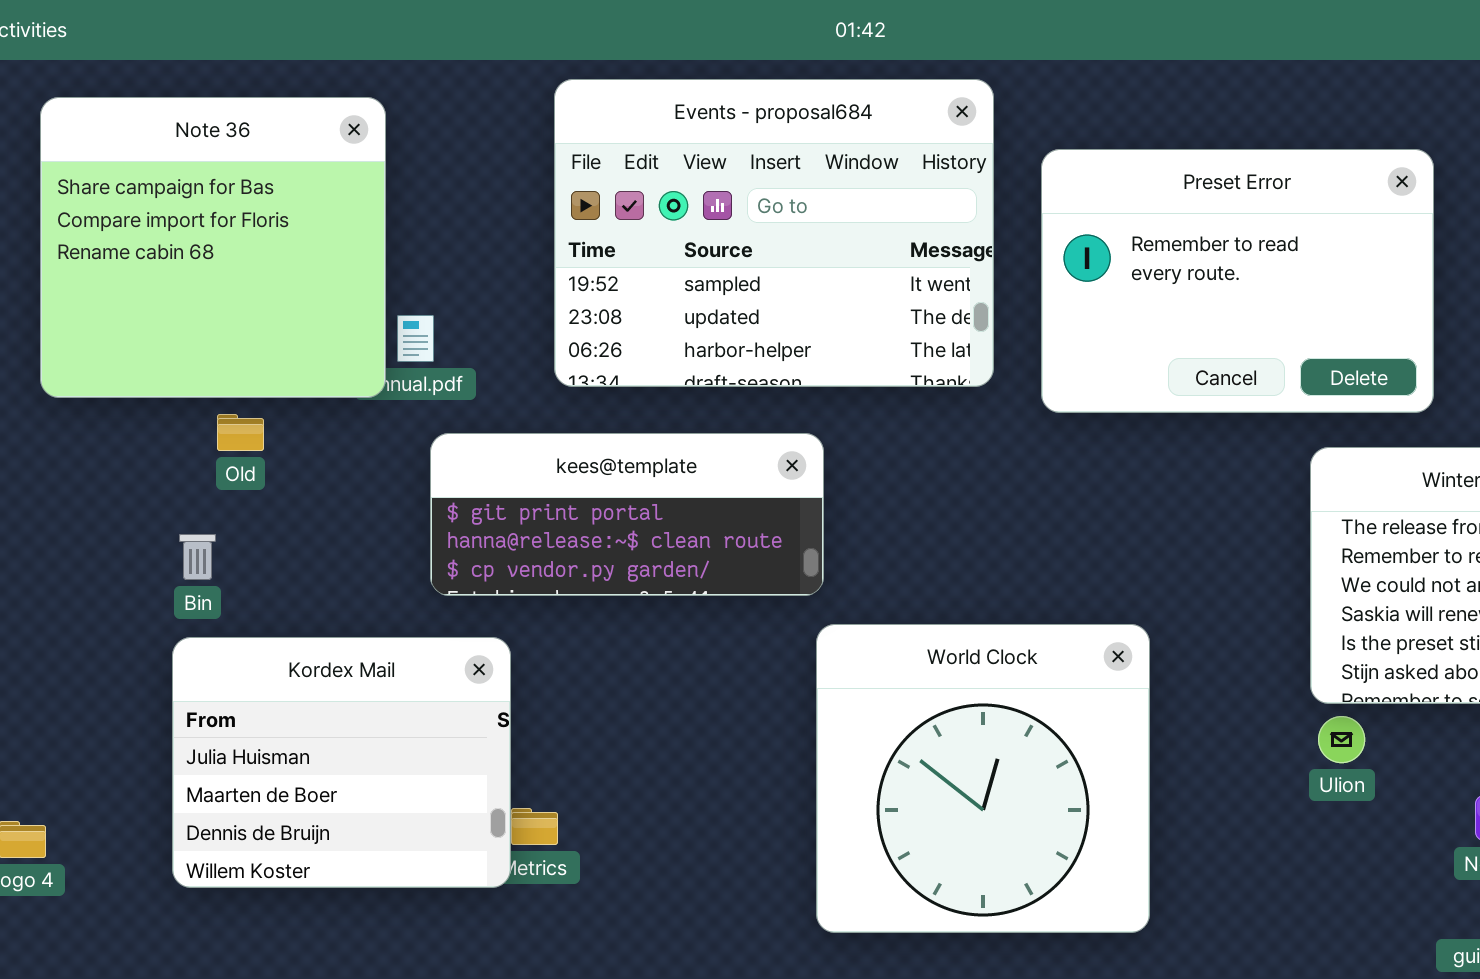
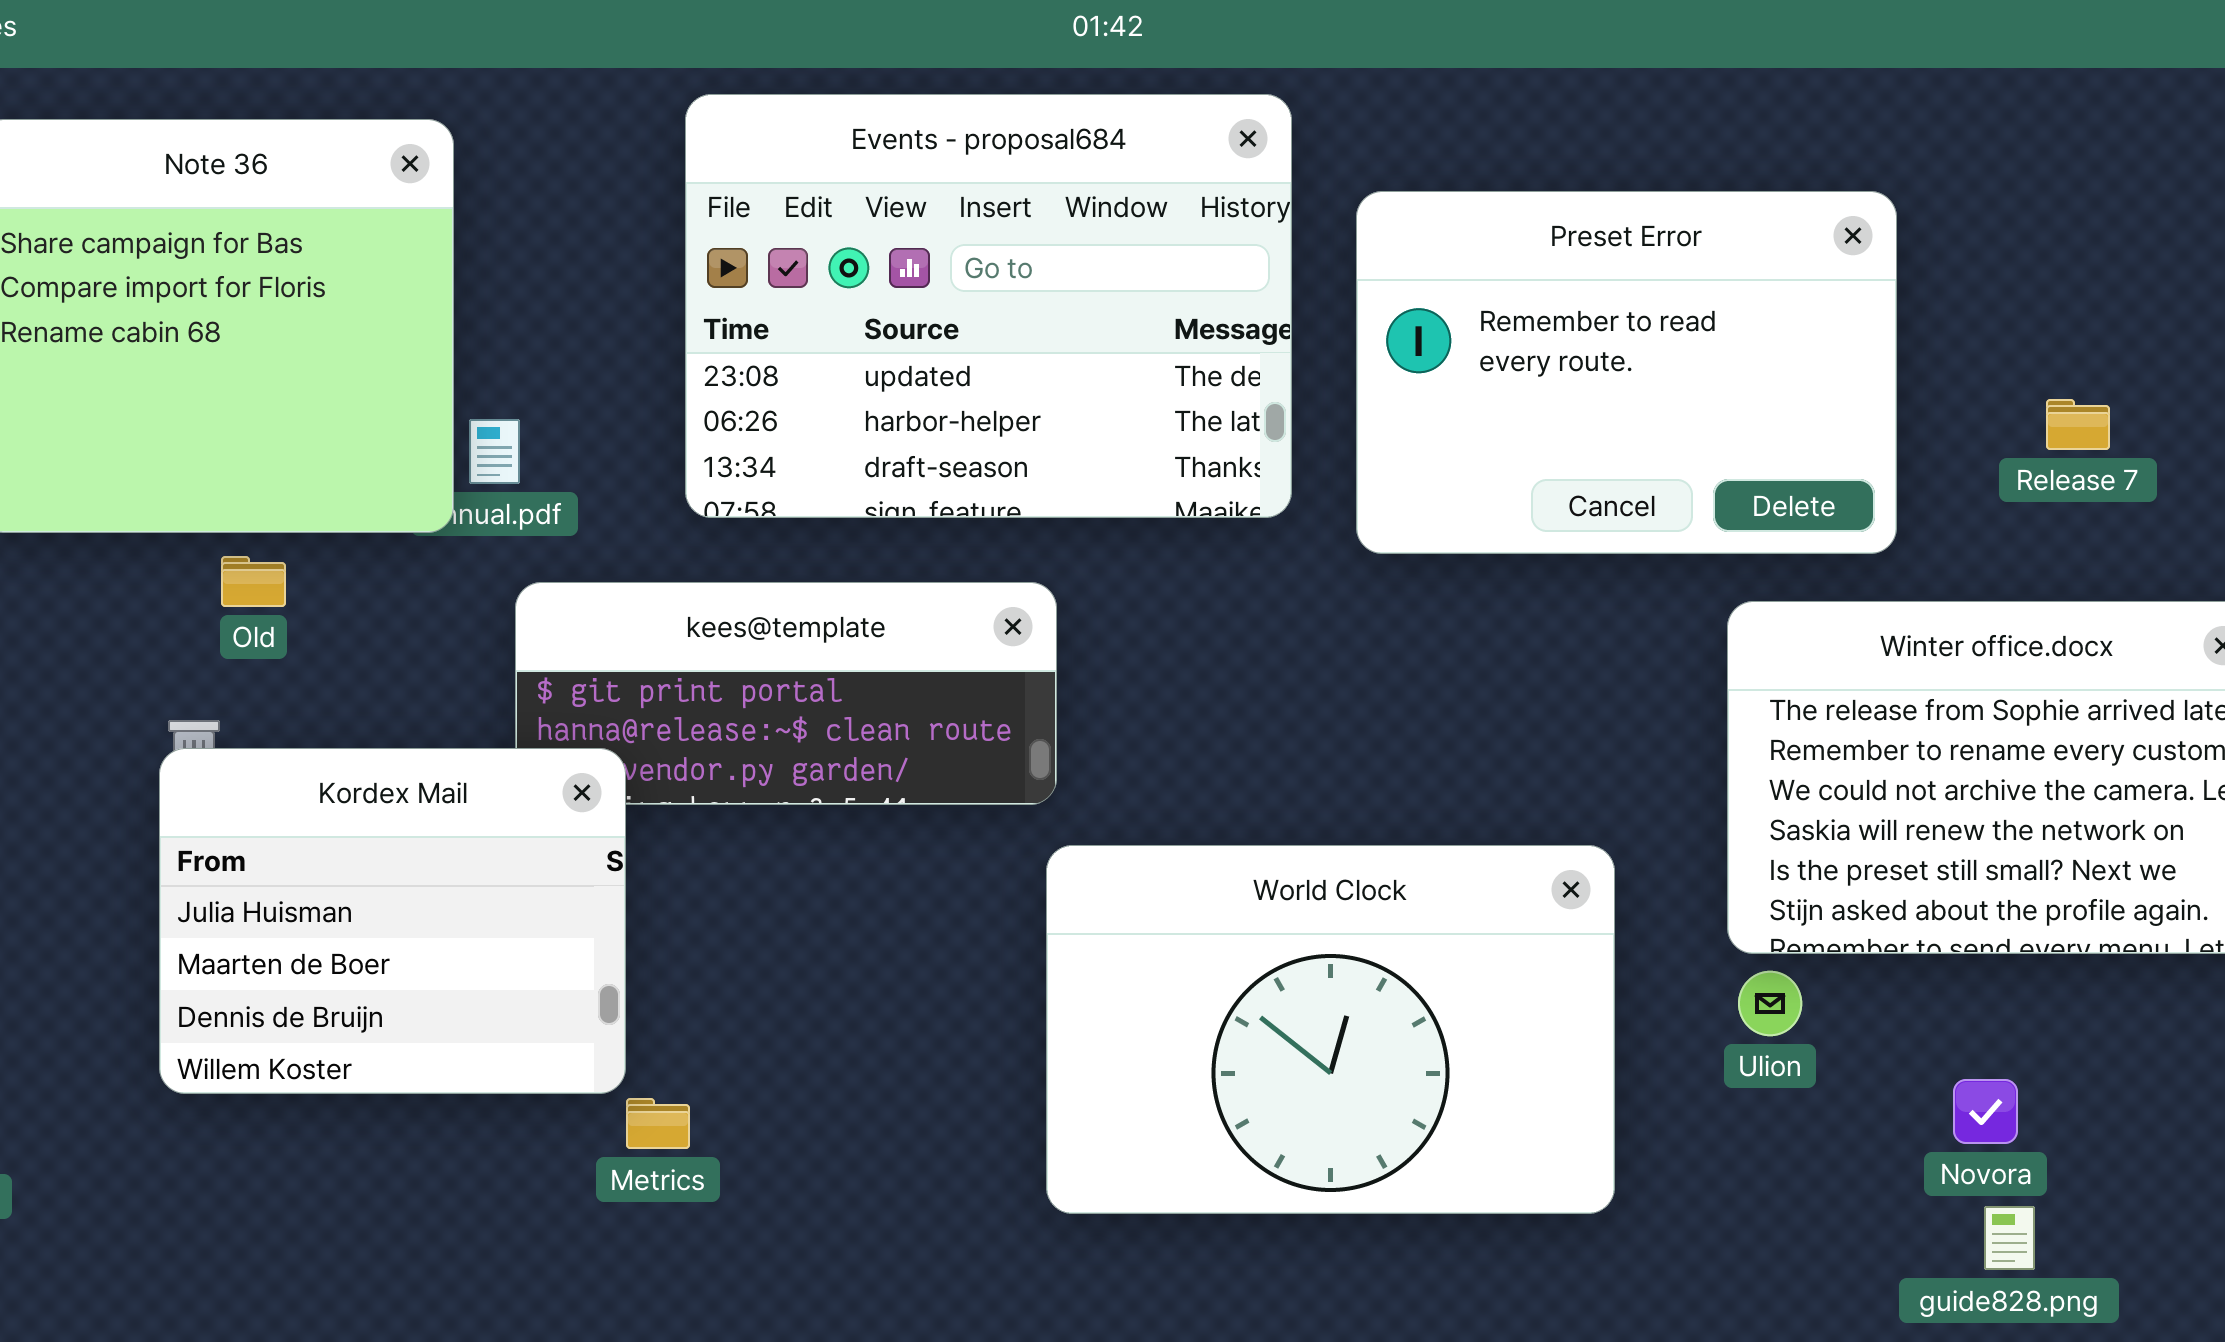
Events - proposal684: [554,79,994,387] -> [685,94,1292,518], scrolled down 1 row
World Clock: [816,624,1150,933] -> [1046,845,1615,1214], resized
Kordex Mail: [172,637,511,888] -> [159,748,626,1094], moved

